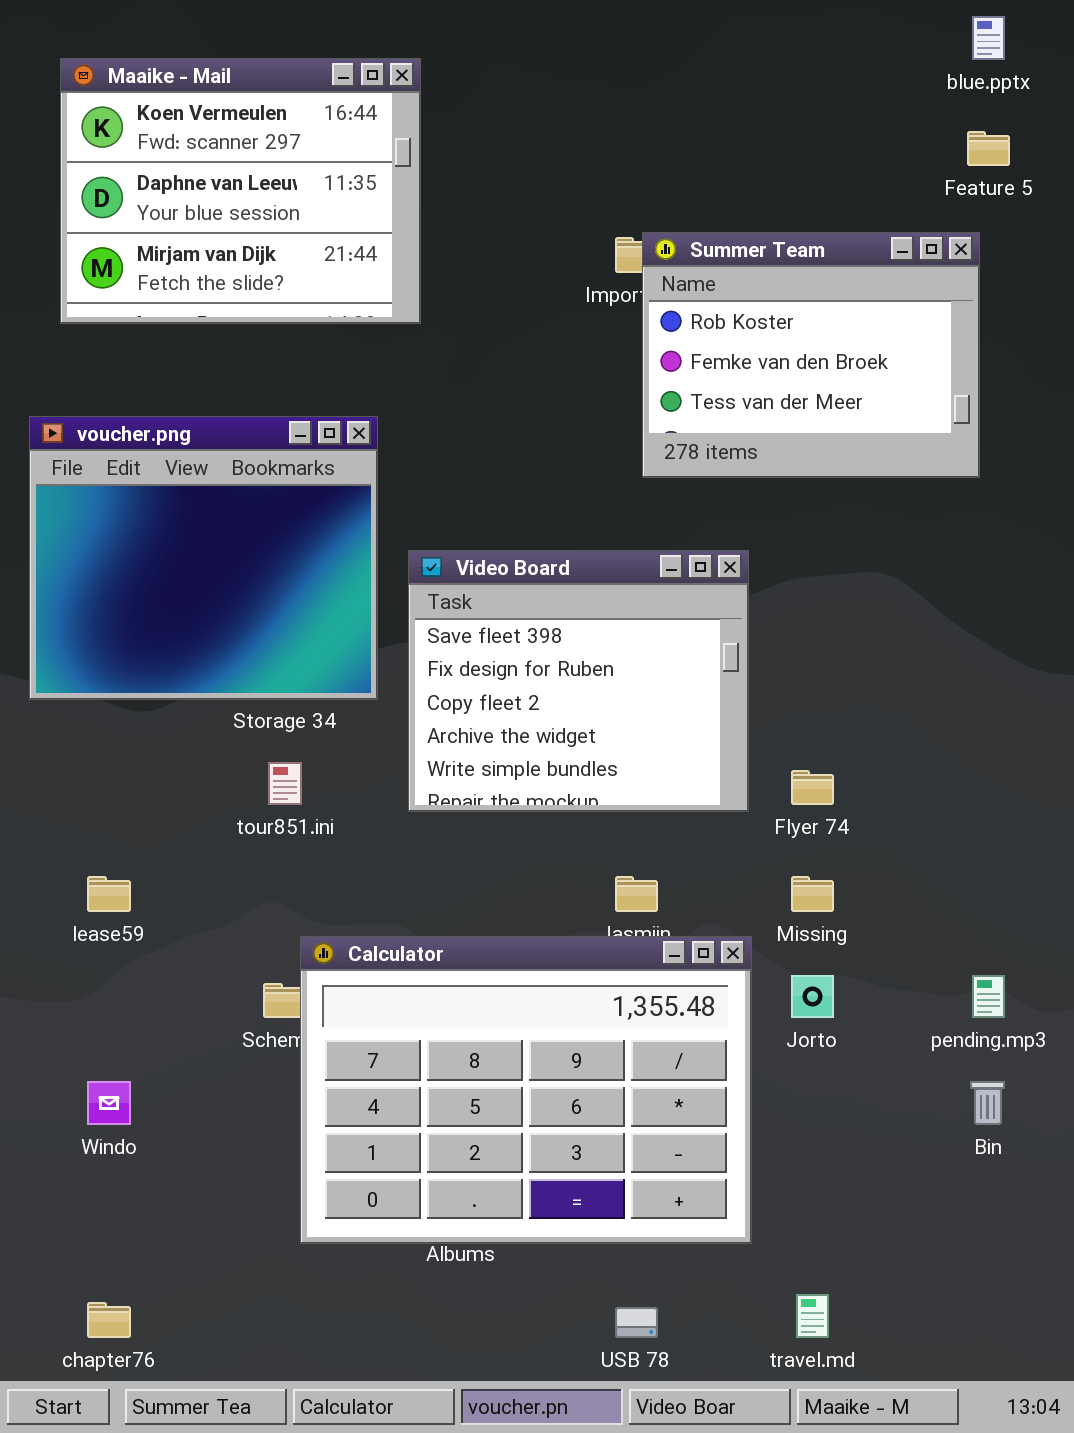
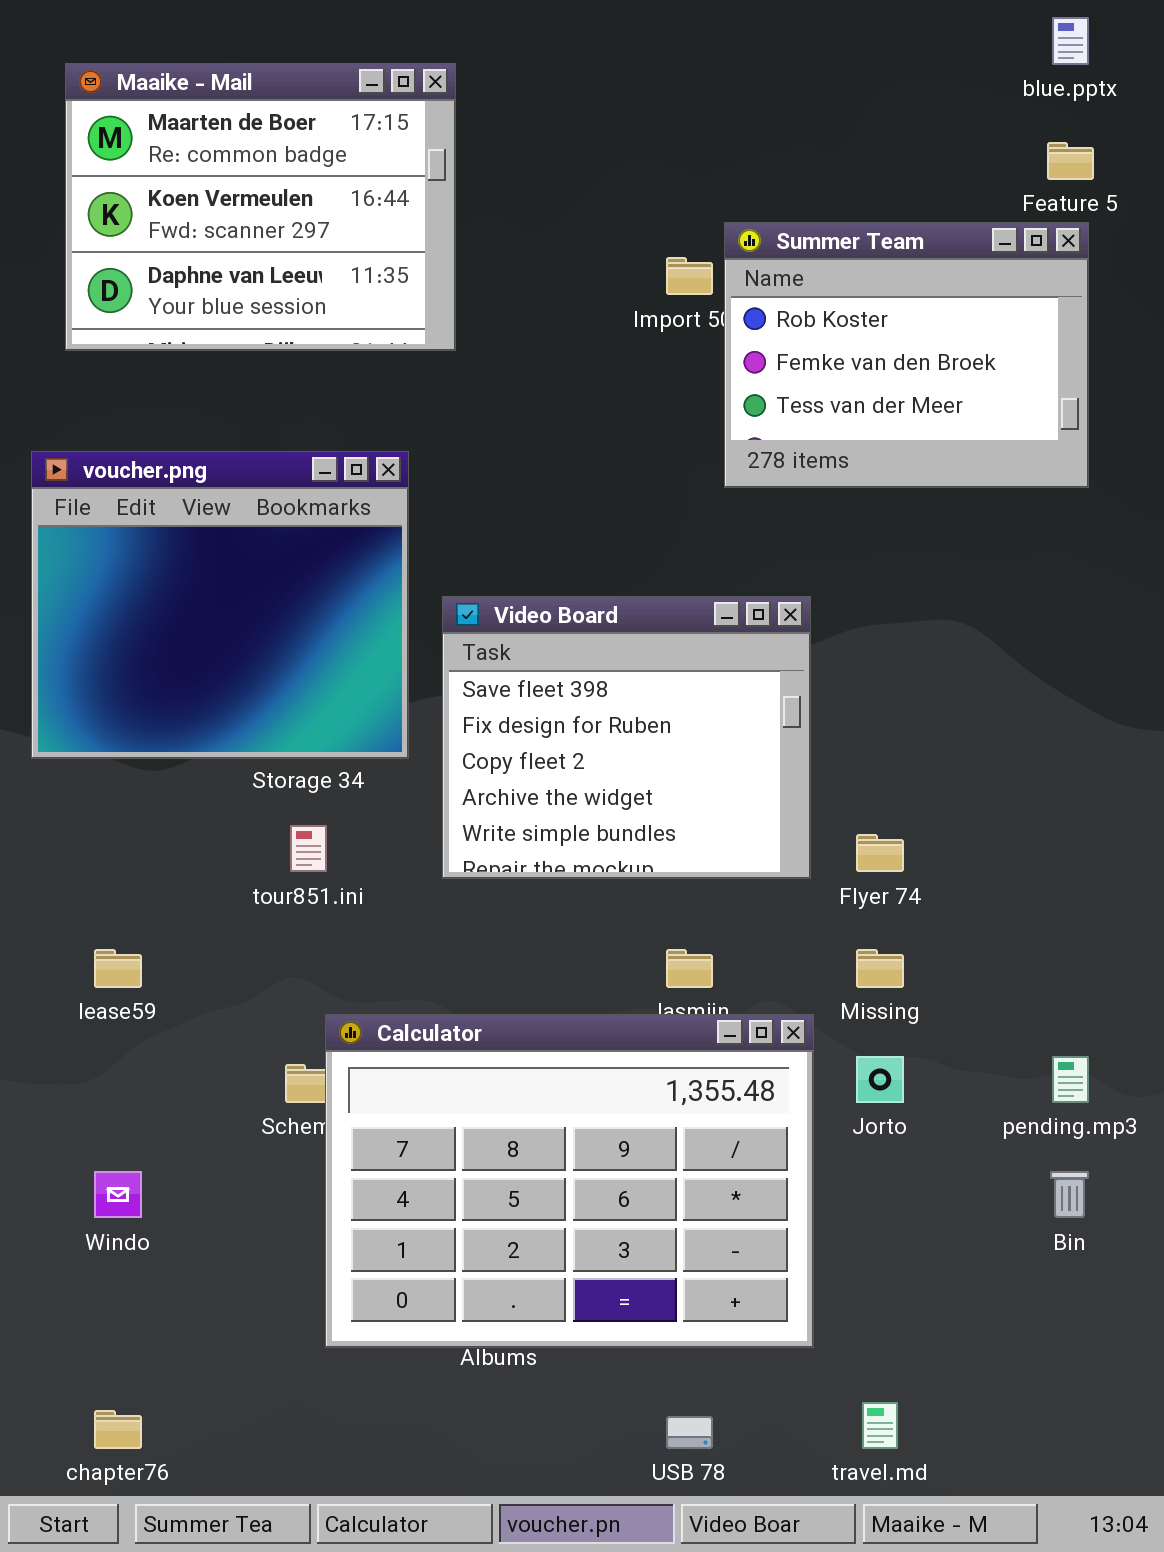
Maaike - Mail: [60,58,421,324] -> [65,63,456,351], scrolled up 1 row
Summer Team: [642,232,980,478] -> [724,222,1089,488], moved

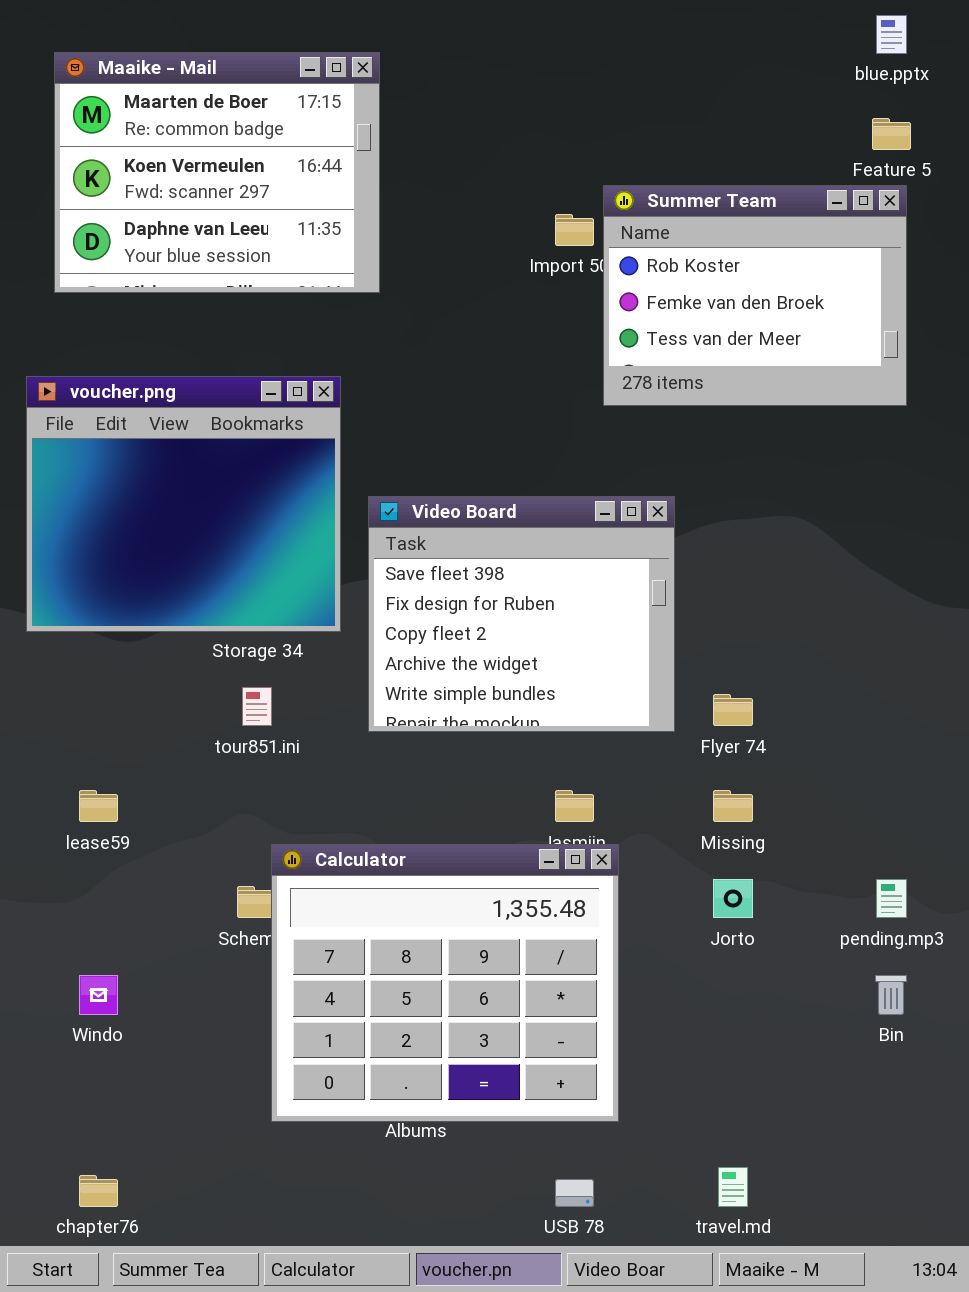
Calculator: [325,1014,814,1348] -> [271,844,619,1122], resized

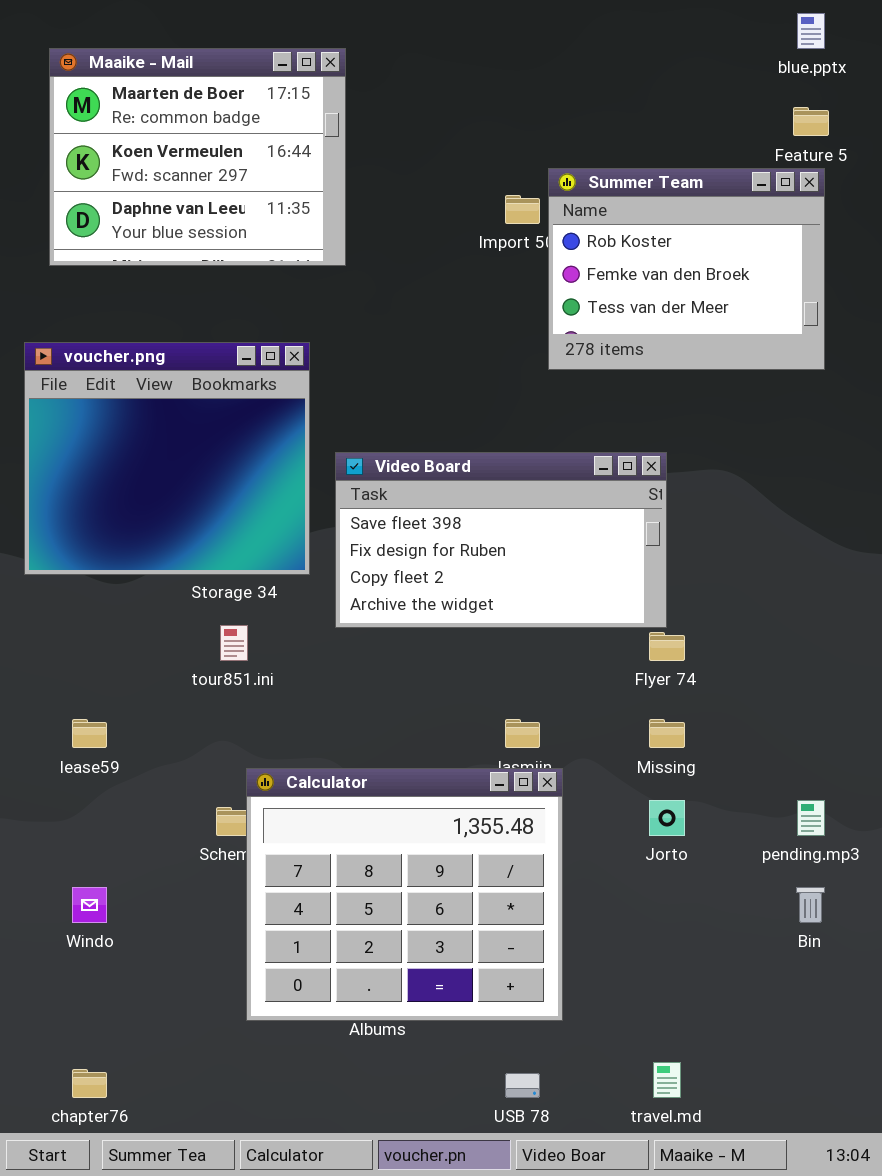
Video Board: [368,496,675,732] -> [335,452,667,628], resized

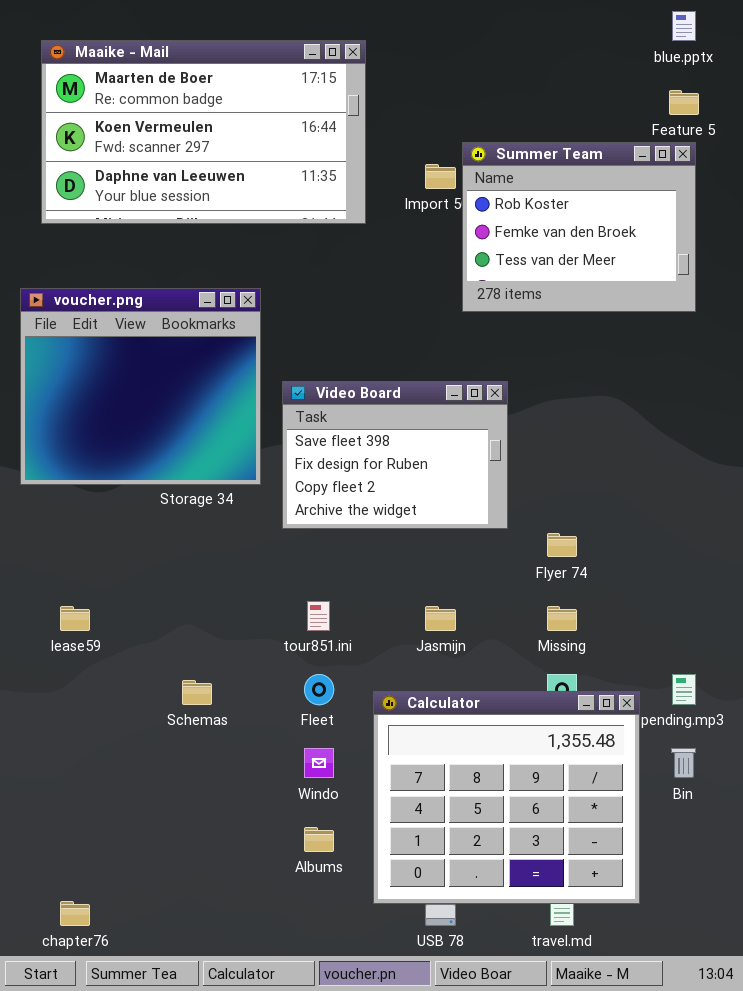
Maaike - Mail: [49,48,346,266] -> [41,40,366,224], resized
Video Board: [335,452,667,628] -> [282,381,508,529], resized
tour851.ini: [220,625,248,661] -> [307,601,330,631], moved
Calculator: [246,768,563,1021] -> [373,691,640,904], moved
Windo: [72,887,107,923] -> [304,748,334,778], moved

